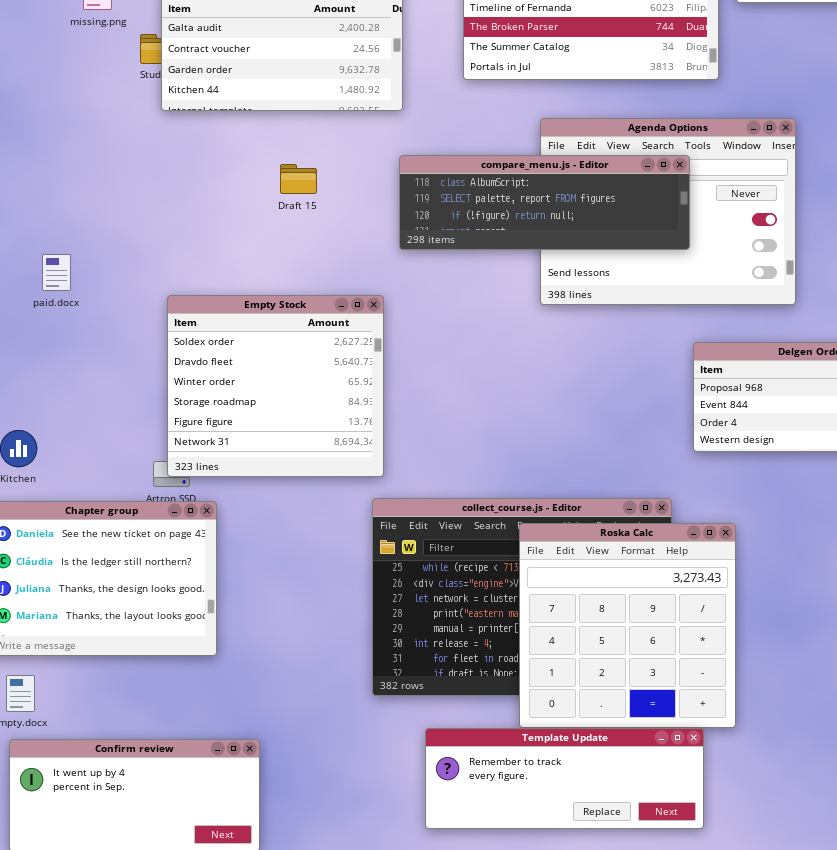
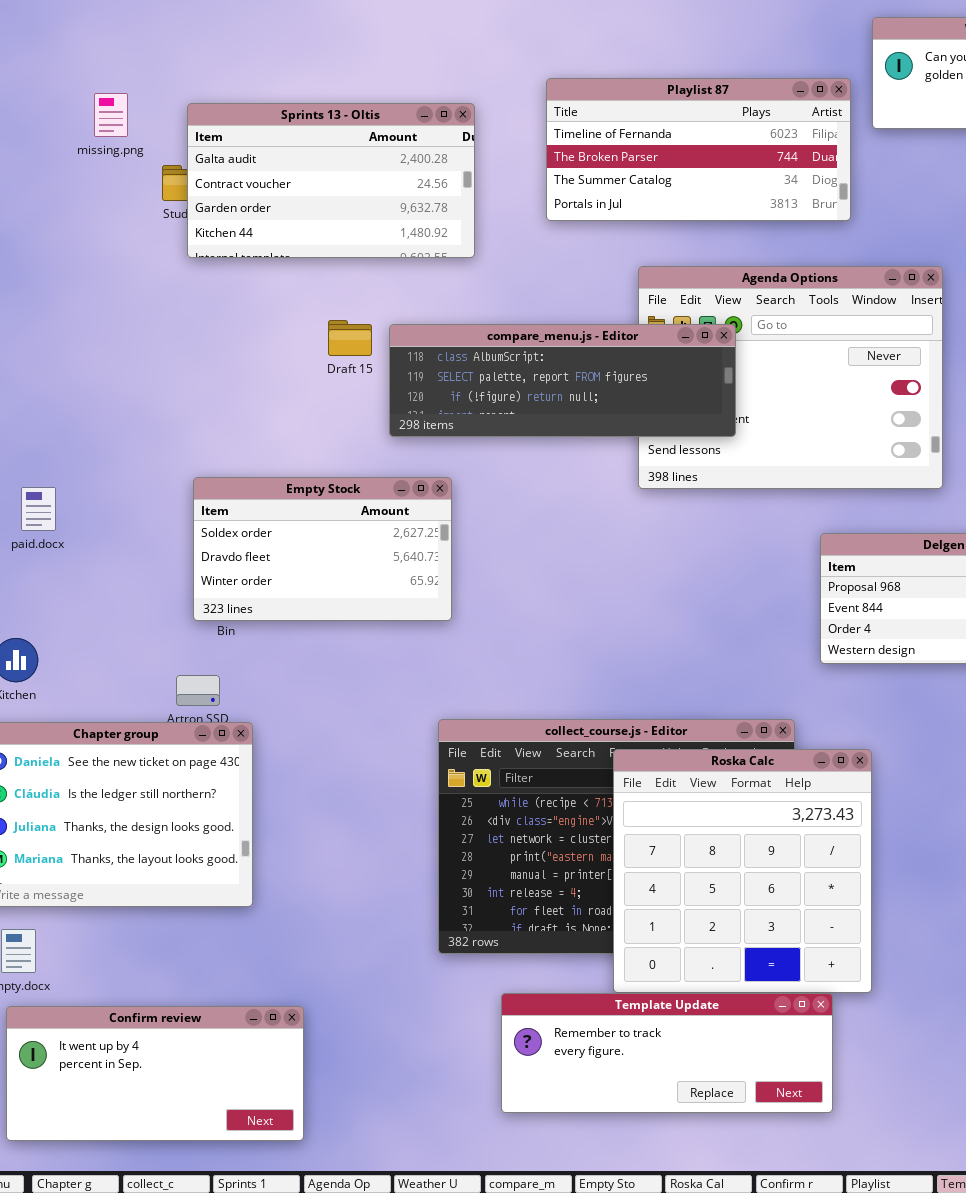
compare_menu.js - Editor: [399,155,690,250] -> [389,324,736,437], moved
paid.docx: [42,254,71,291] -> [21,487,56,531], moved
Empty Stock: [167,295,384,477] -> [193,477,452,621], resized

